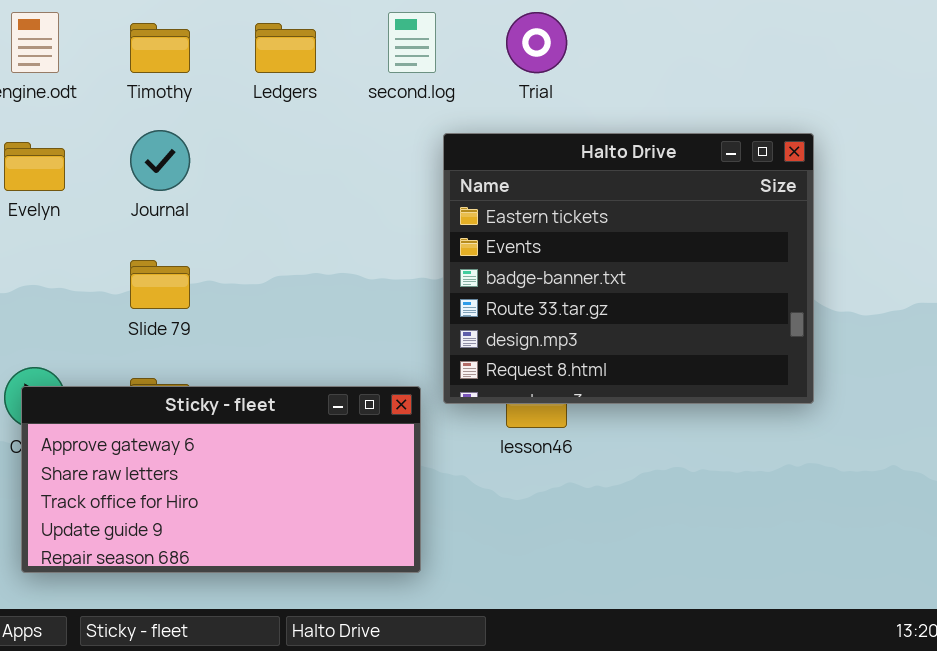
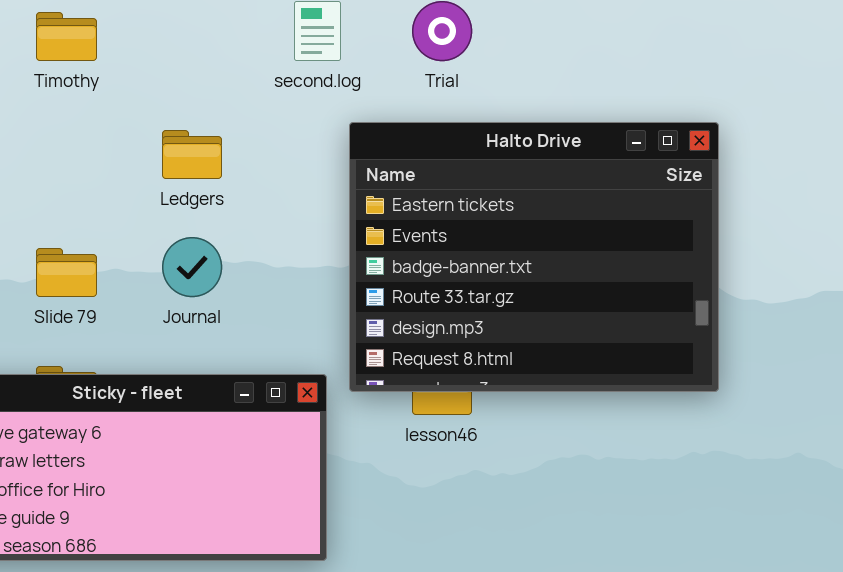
Ledgers: [255,23,316,73] -> [162,130,222,179], moved
Journal: [130,130,190,191] -> [162,237,222,297], moved

